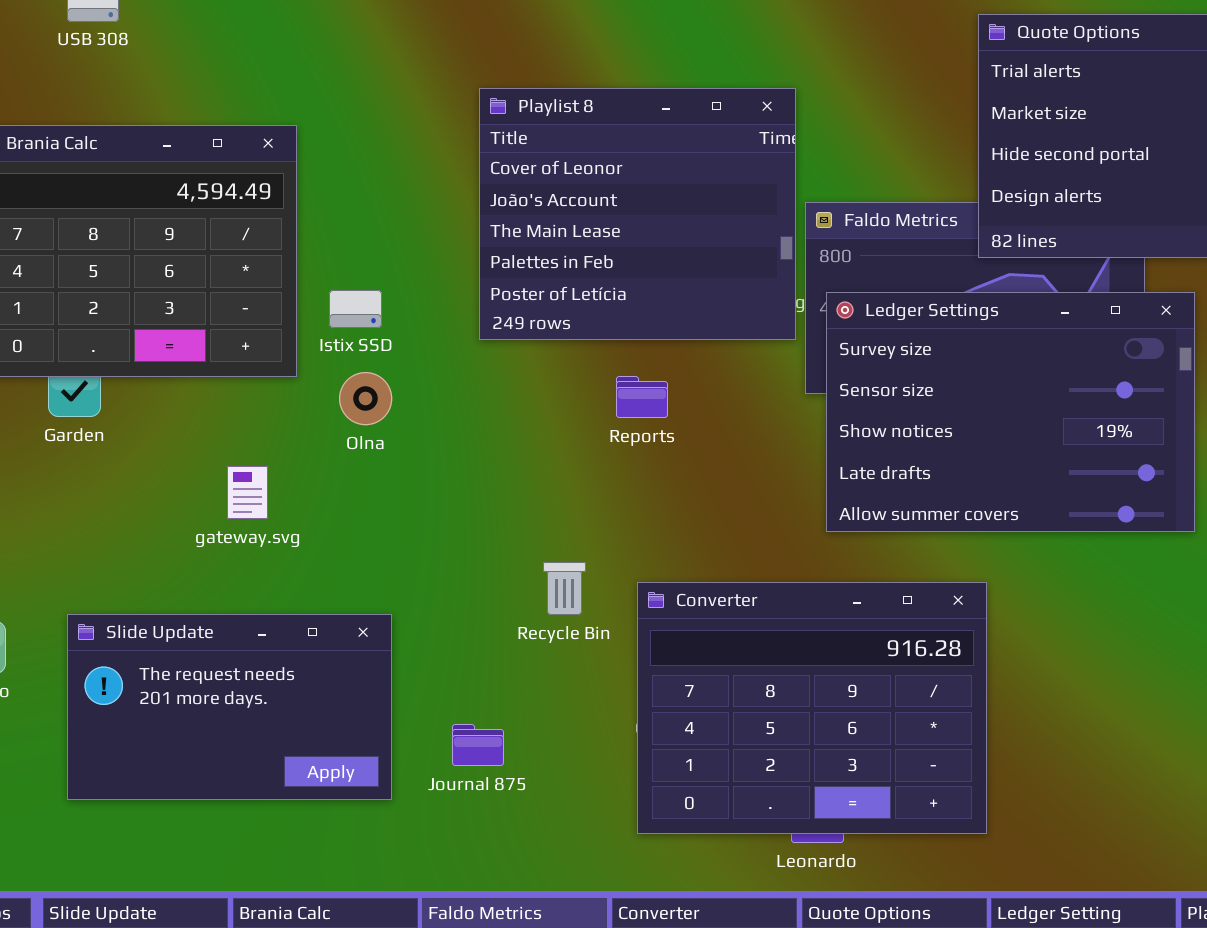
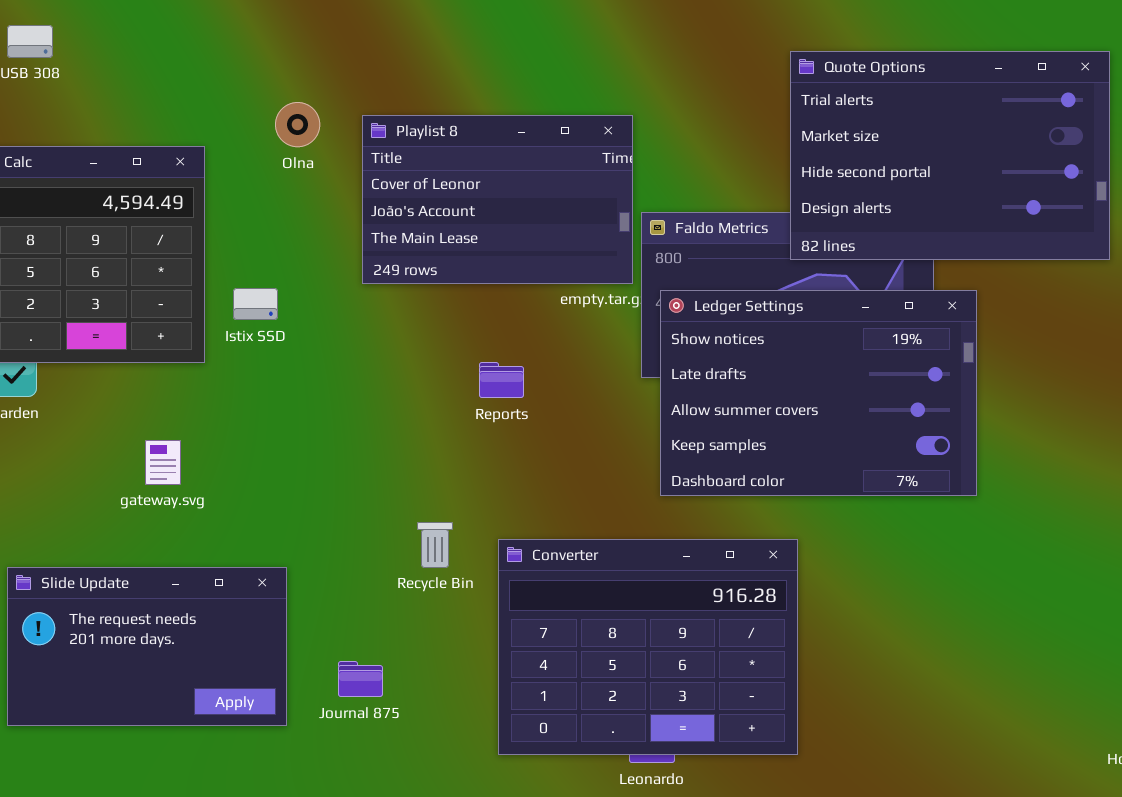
Playlist 8: [479,88,796,340] -> [362,115,633,284], resized
Ledger Settings: [826,292,1195,532] -> [660,290,977,496], scrolled down 2 rows
Olna: [339,372,392,425] -> [275,102,320,147], moved

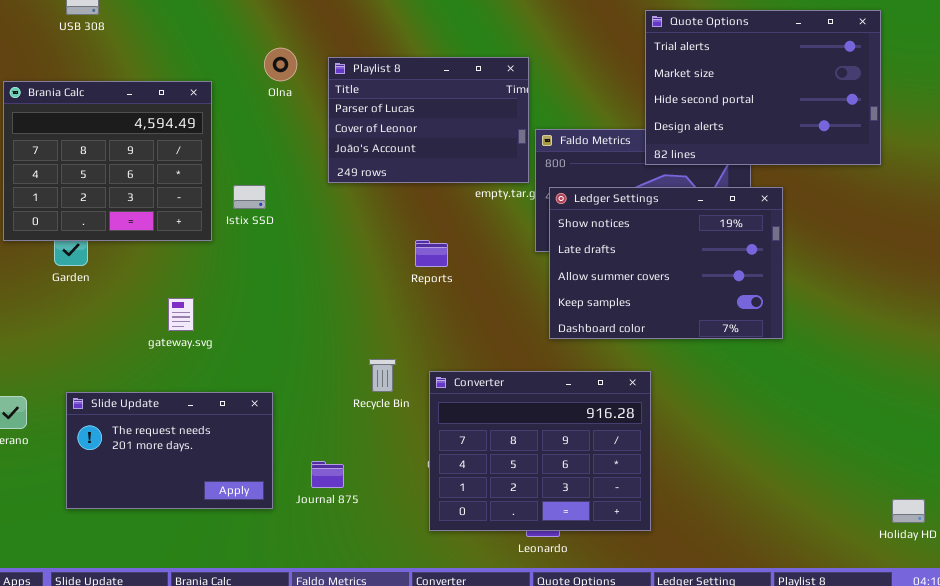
Playlist 8: [362,115,633,284] -> [328,57,529,183], scrolled up 1 row

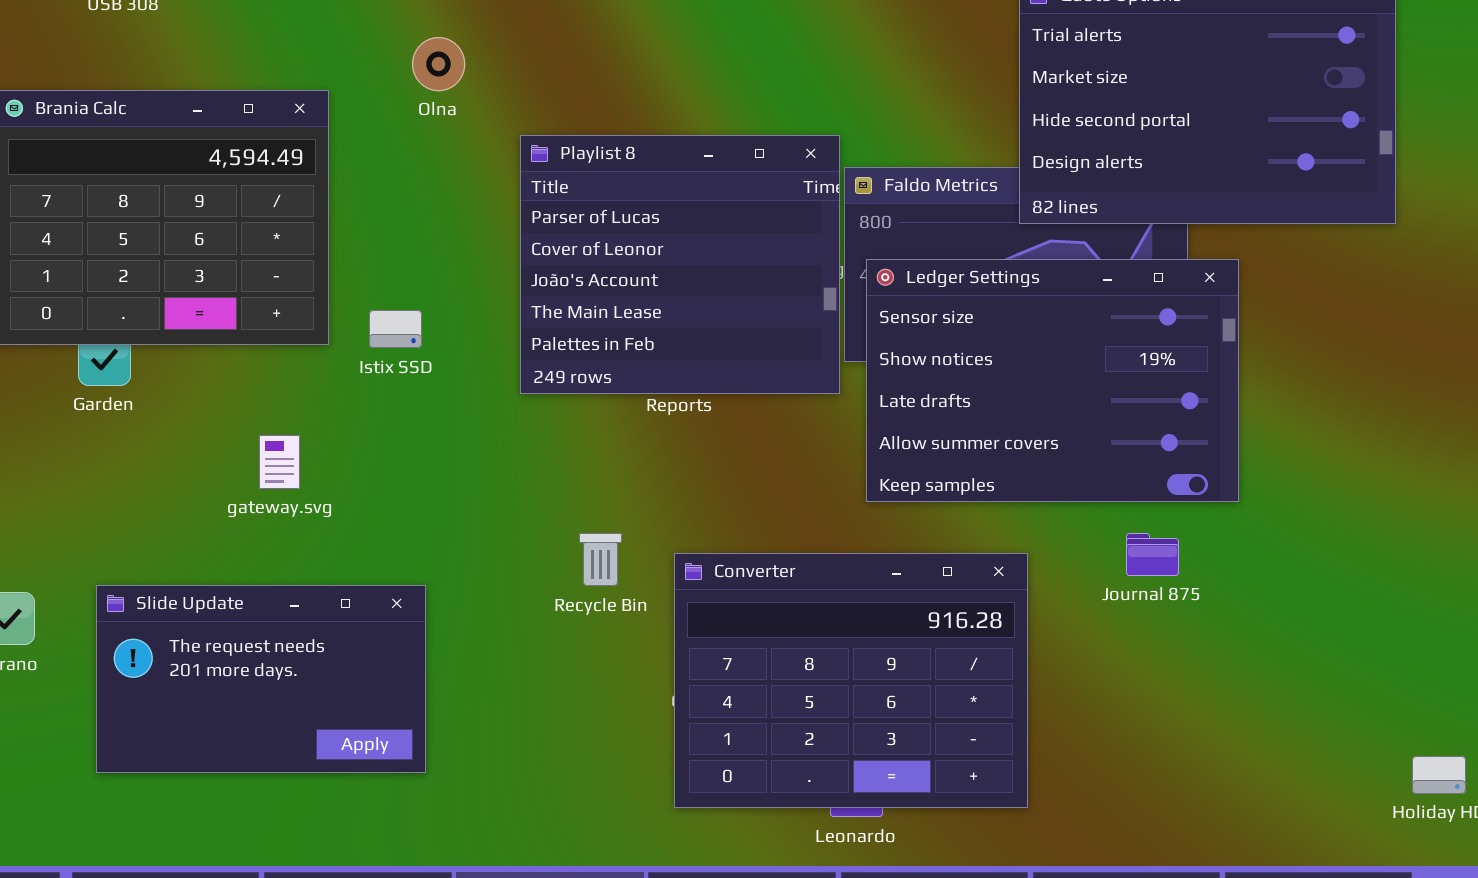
Playlist 8: [328,57,529,183] -> [520,135,840,394], moved, resized
Istix SSD: [233,185,266,209] -> [369,310,422,348], moved
Ledger Settings: [549,187,783,339] -> [866,259,1239,502], scrolled up 1 row
Journal 875: [311,461,344,488] -> [1126,533,1179,576], moved

